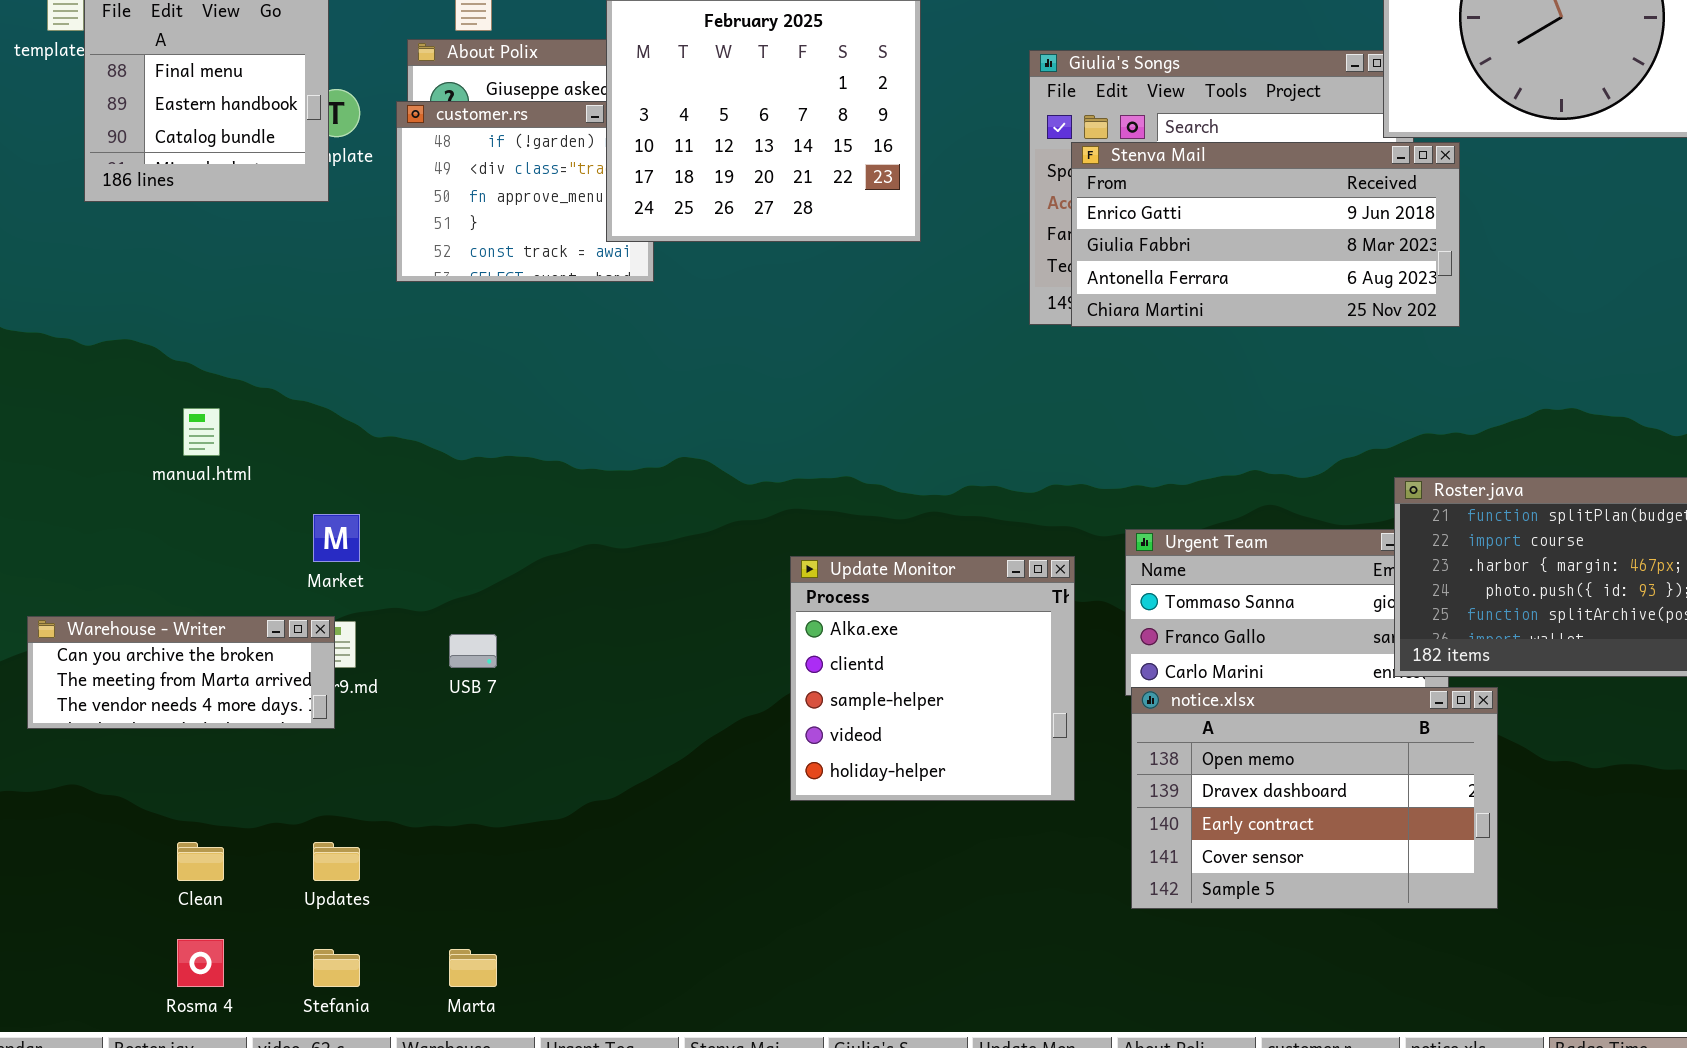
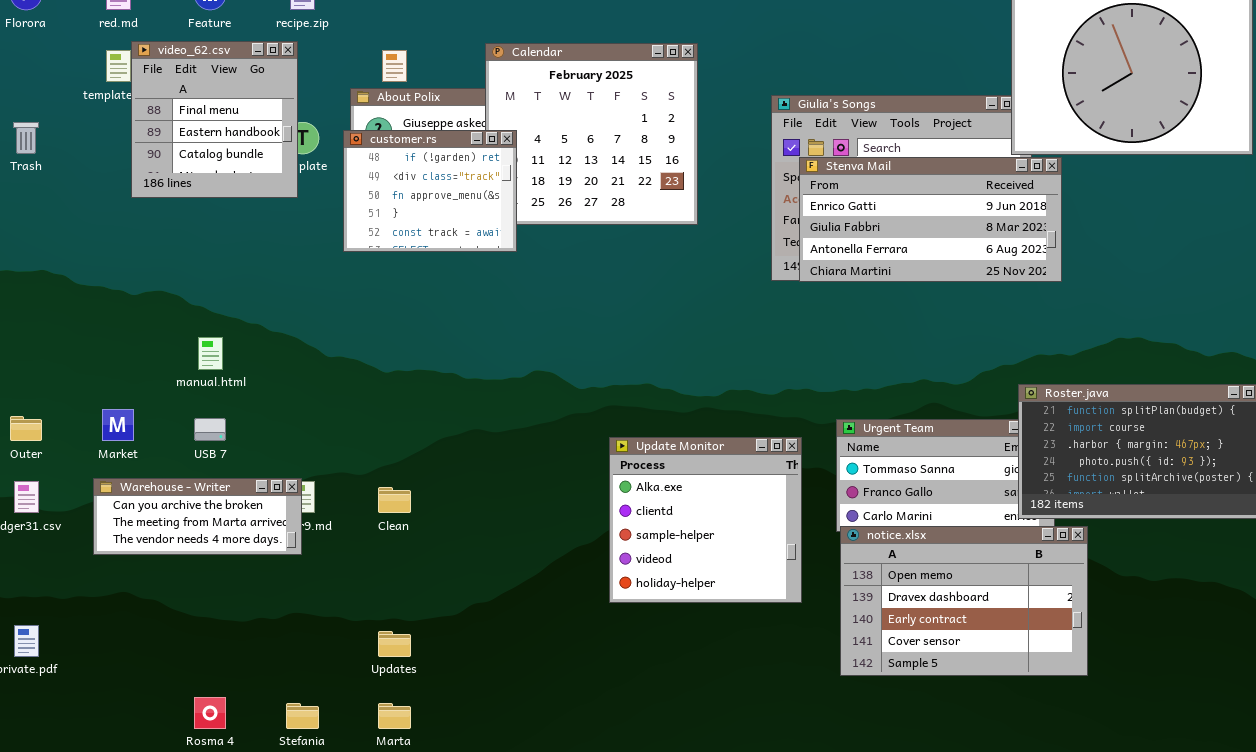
customer.rs: [396,101,654,282] -> [343,130,517,252], raised
Market: [313,514,360,562] -> [102,409,134,441], moved
USB 7: [449,634,497,668] -> [194,418,226,441], moved
Clean: [177,842,224,881] -> [378,487,411,513], moved
Updates: [313,842,360,881] -> [378,631,411,657], moved

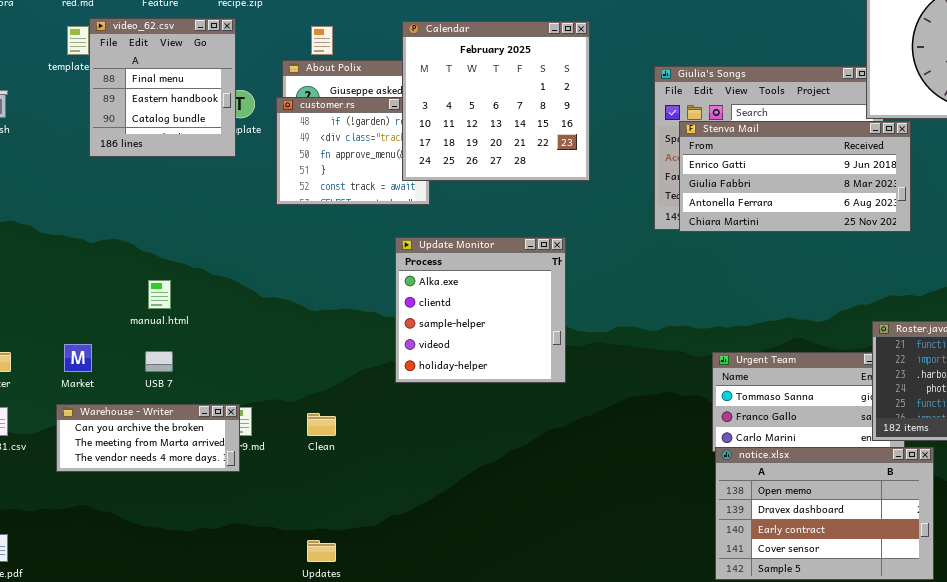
Calendar: [485,43,698,225] -> [402,21,590,181], raised
Update Monitor: [609,437,802,603] -> [395,237,566,383], moved

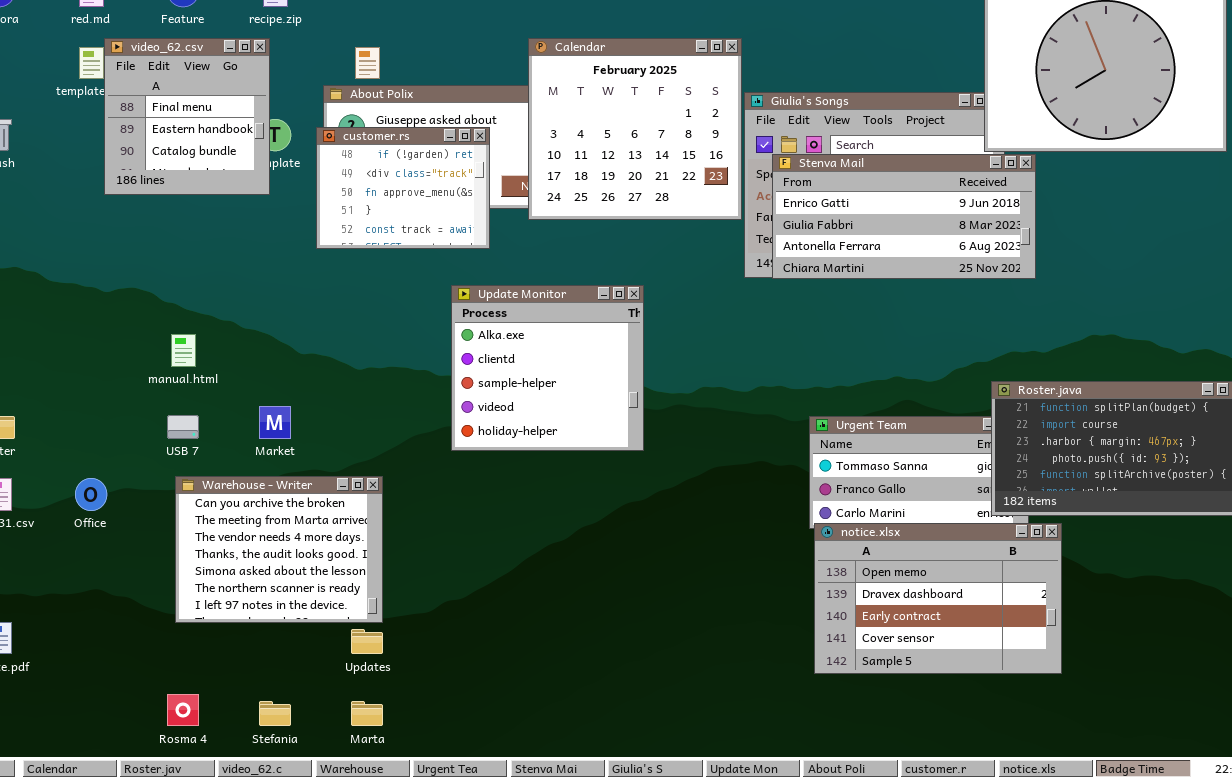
Calendar: [402,21,590,181] -> [528,38,742,220], moved
Market: [64,344,92,372] -> [259,406,291,439], moved
Warehouse - Writer: [56,404,240,472] -> [175,476,383,623], moved, resized

